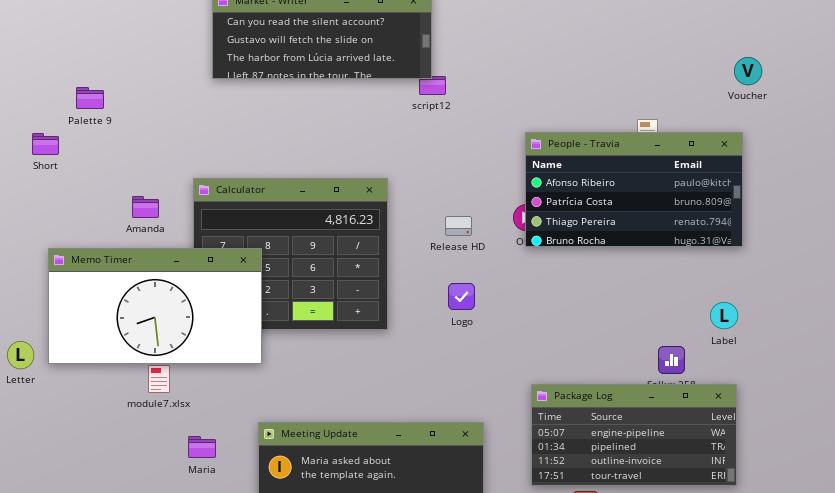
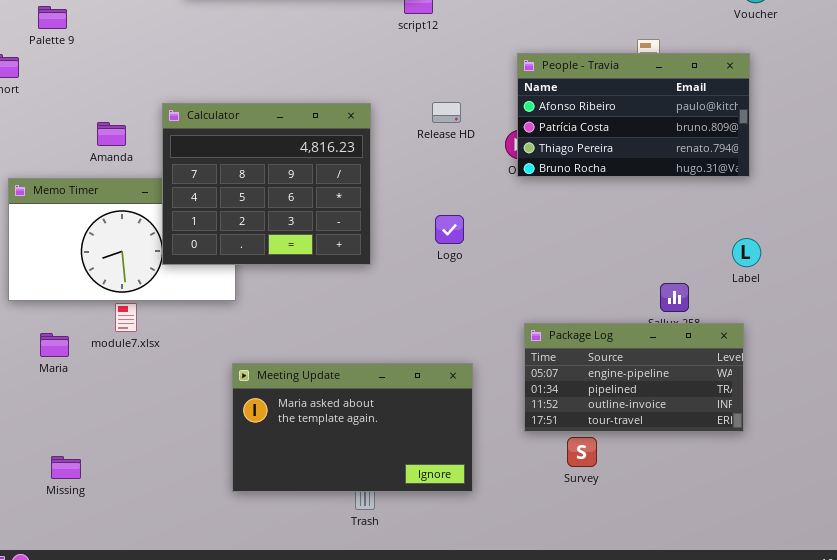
Calculator: [193,178,388,330] -> [162,103,371,265], raised
Release HD: [445,216,472,236] -> [432,102,461,123], moved
Label: [710,302,738,329] -> [732,238,761,267], moved
Maria: [188,436,216,458] -> [40,333,69,357], moved

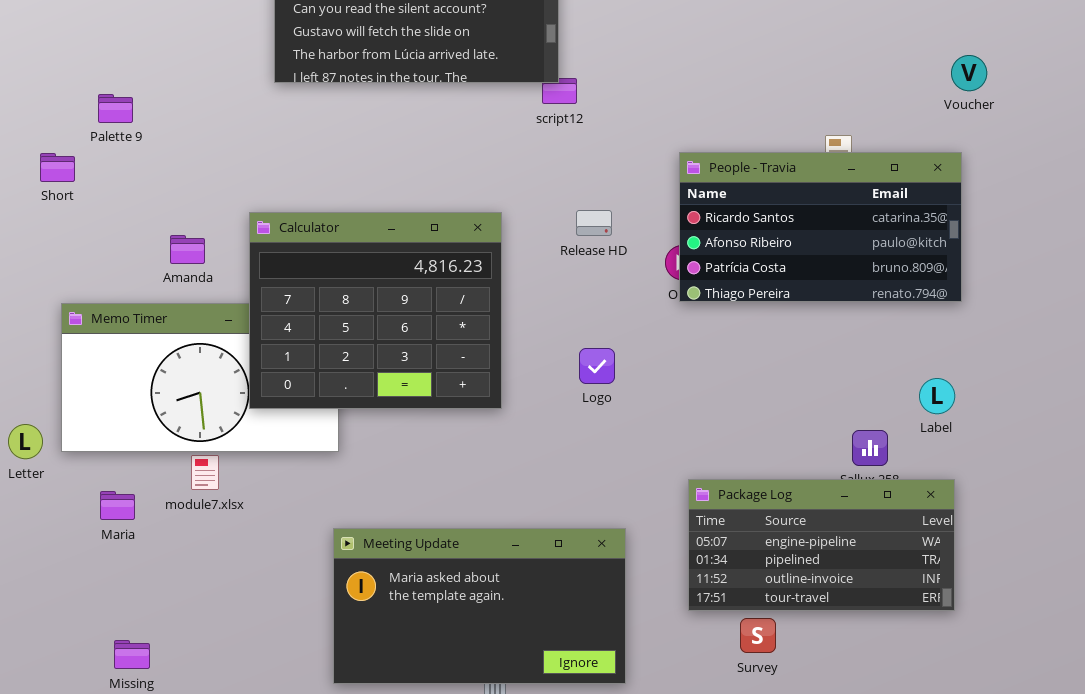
People - Travia: [517,53,750,177] -> [679,152,962,302], scrolled up 1 row
Label: [732,238,761,267] -> [919,378,955,414], moved

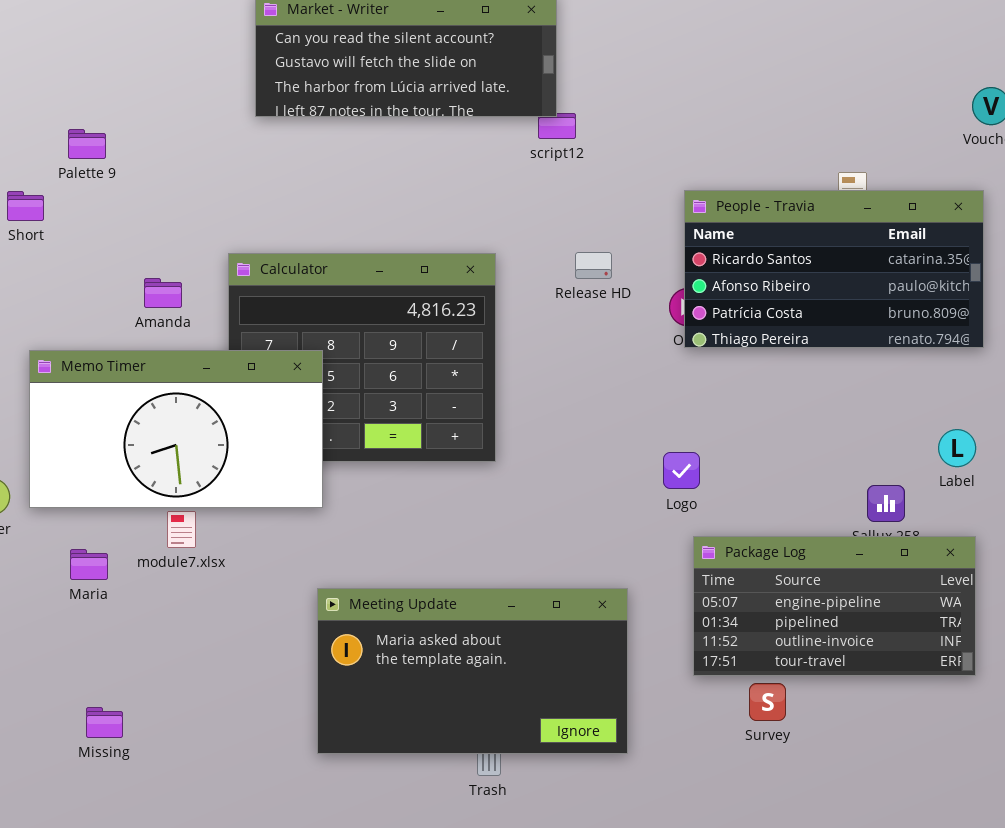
Memo Timer: [61,303,339,452] -> [29,350,323,508], raised
Logo: [579,348,615,384] -> [663,452,700,489], moved

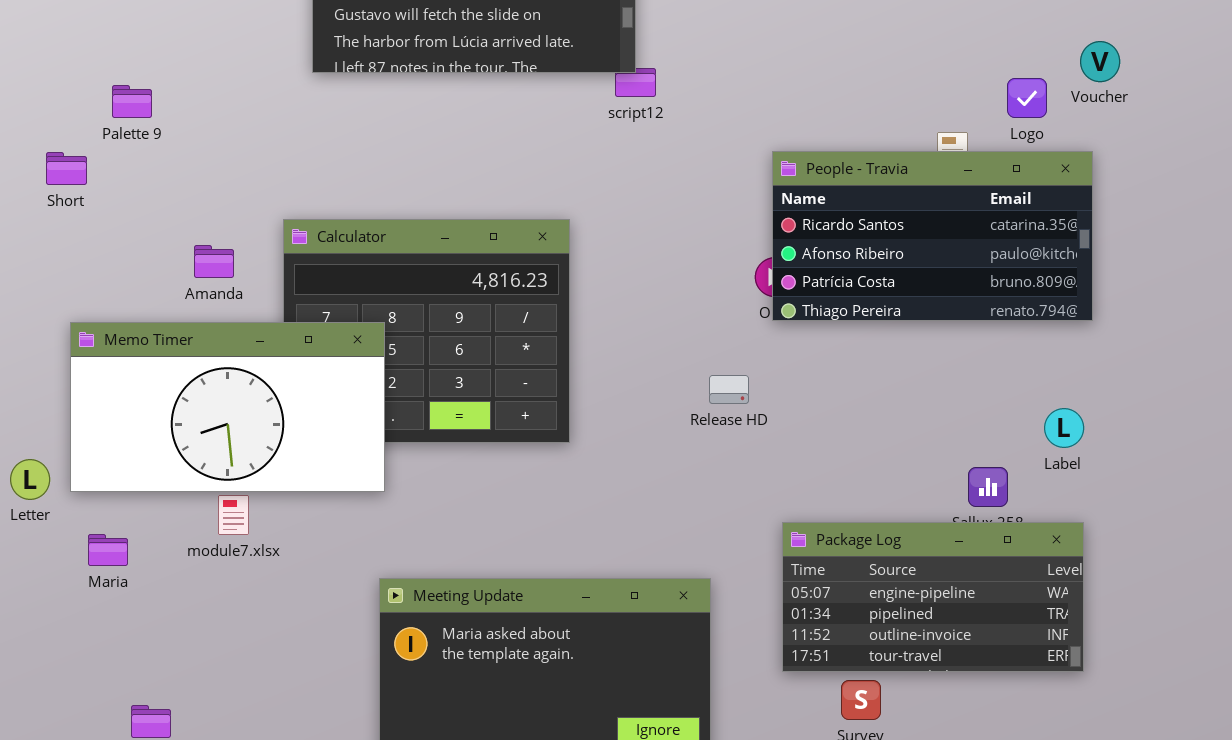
Release HD: [575,252,612,279] -> [709,375,749,404], moved
Logo: [663,452,700,489] -> [1007,78,1047,118], moved
Maria: [70,549,108,580] -> [88,534,128,566], moved

